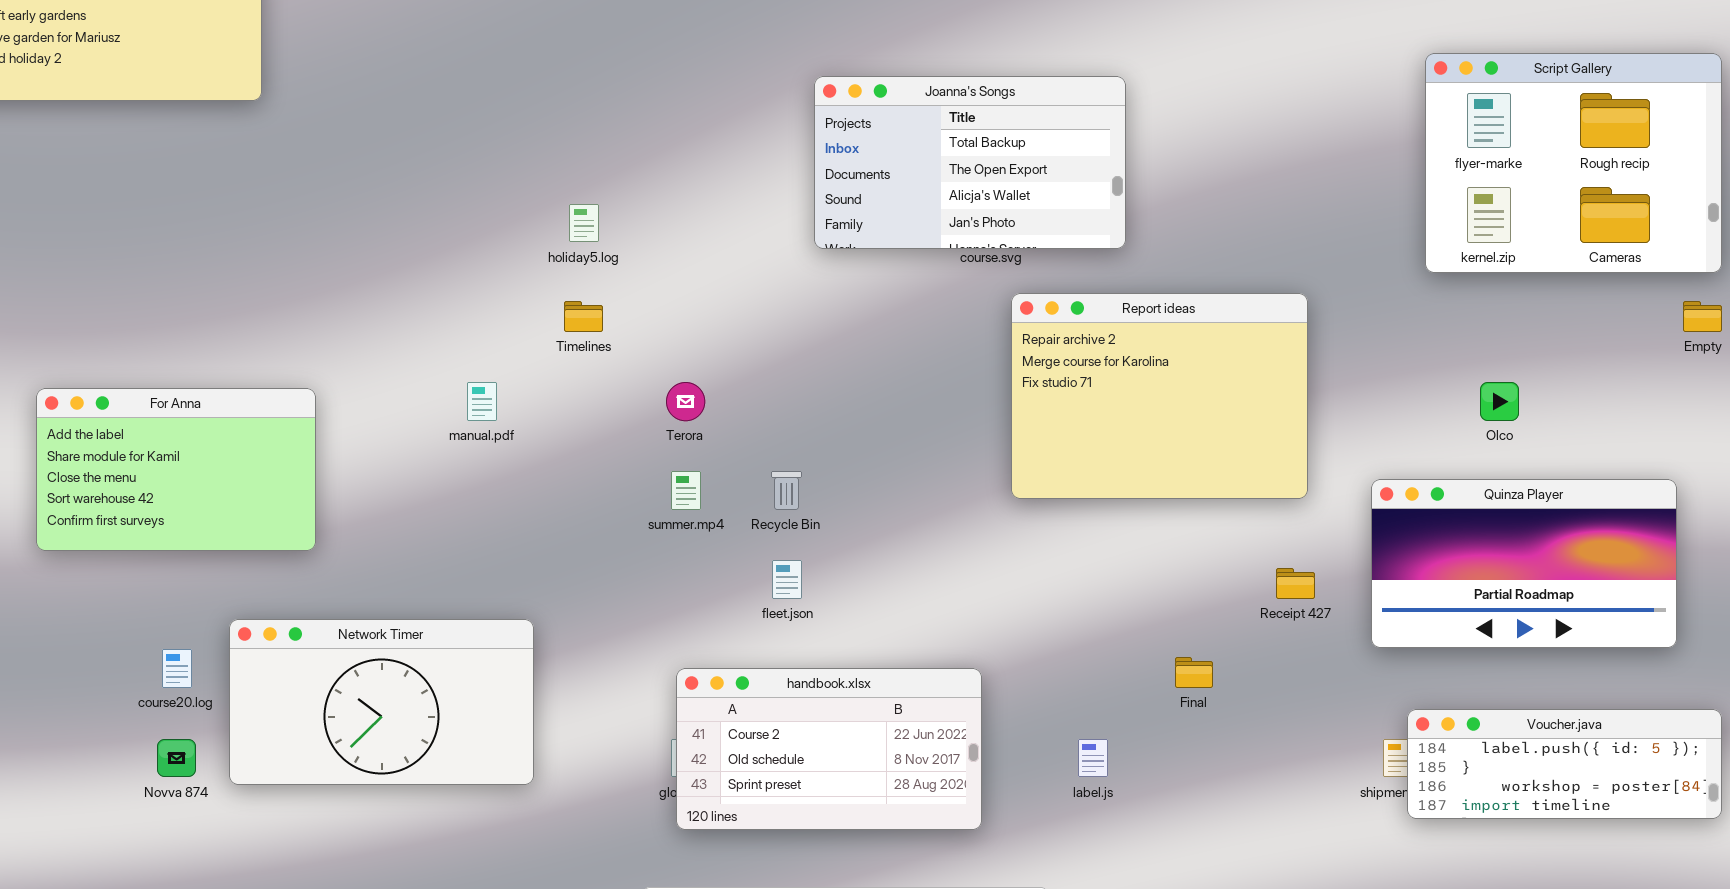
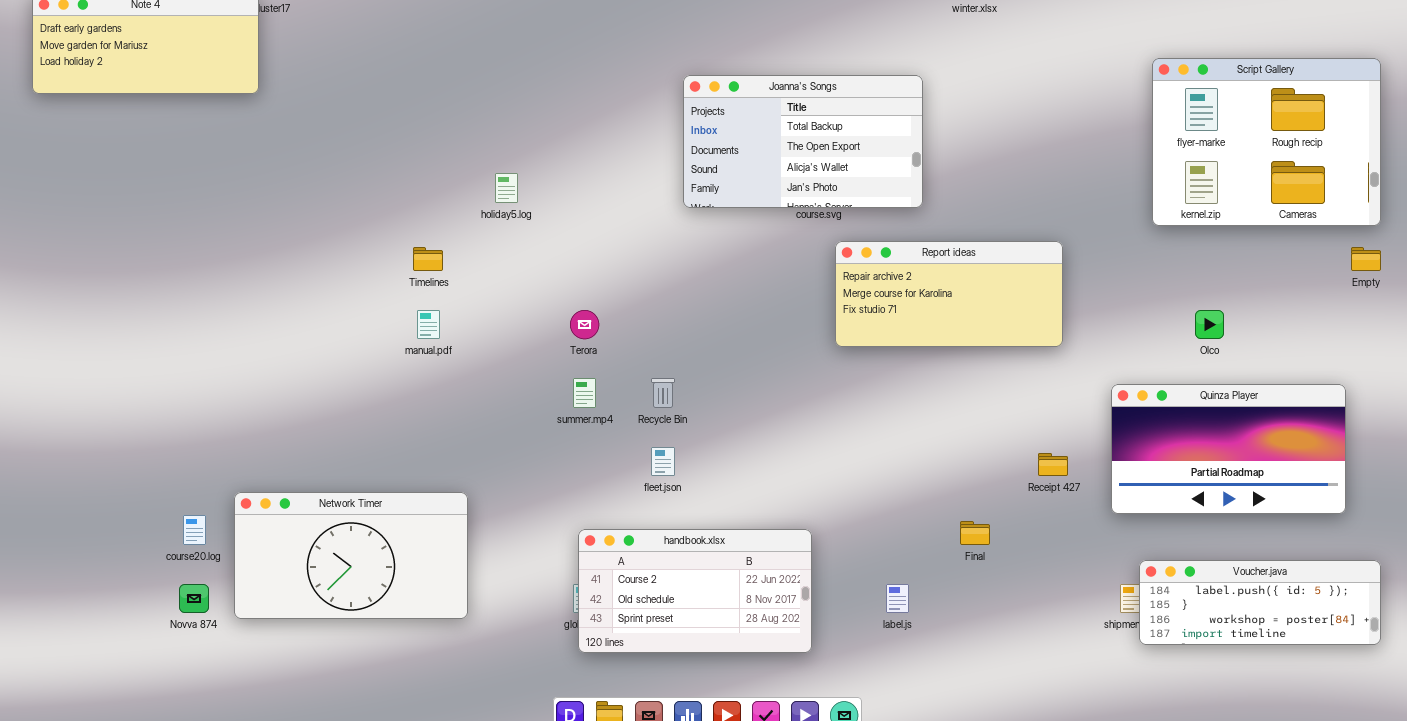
Report ideas: [1011,293,1308,499] -> [835,241,1063,347], resized
Timelines: [564,301,603,332] -> [413,247,443,271], moved
For Anna: [36,388,316,551] -> none, closed

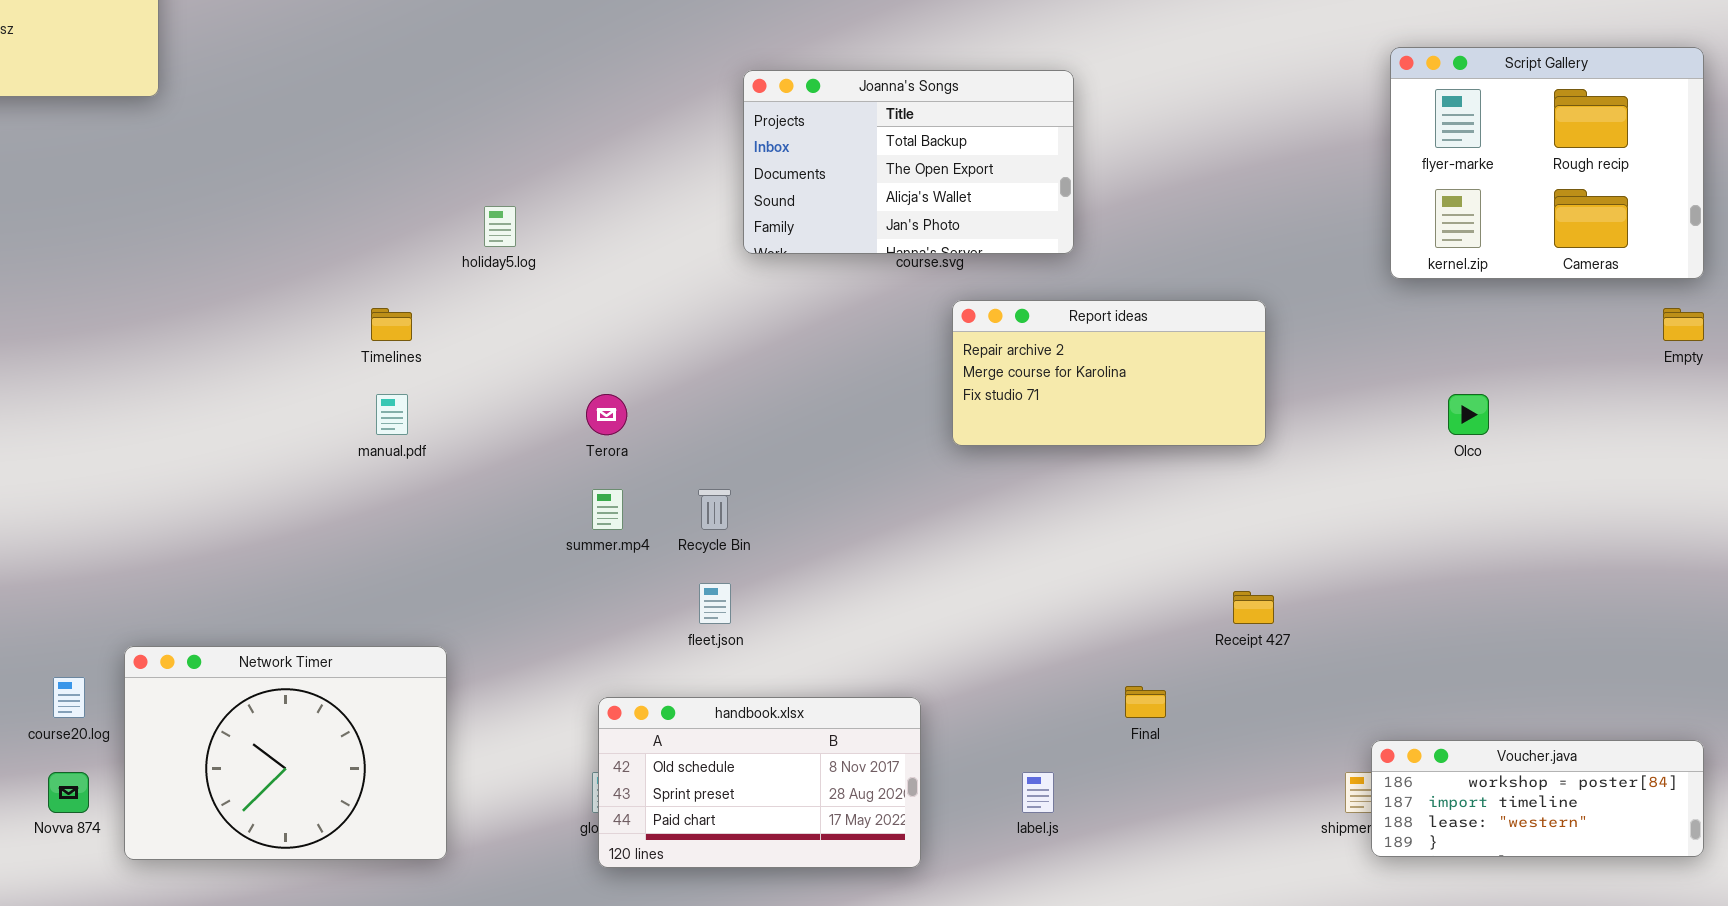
Quinza Player: [1111,384,1346,514] -> none, closed
Network Timer: [234,492,468,619] -> [124,646,447,860], resized
handbook.xlsx: [578,529,812,653] -> [598,697,921,868], scrolled down 1 row
Voucher.java: [1139,560,1381,645] -> [1371,740,1704,857], scrolled down 2 rows

